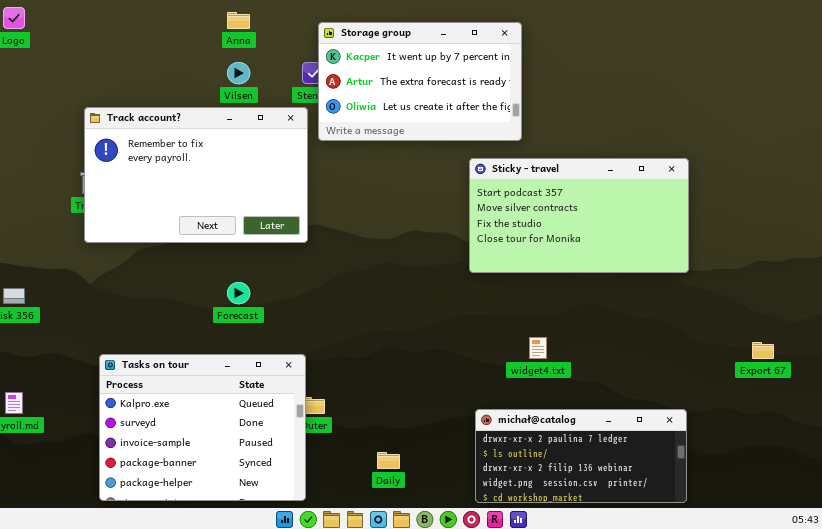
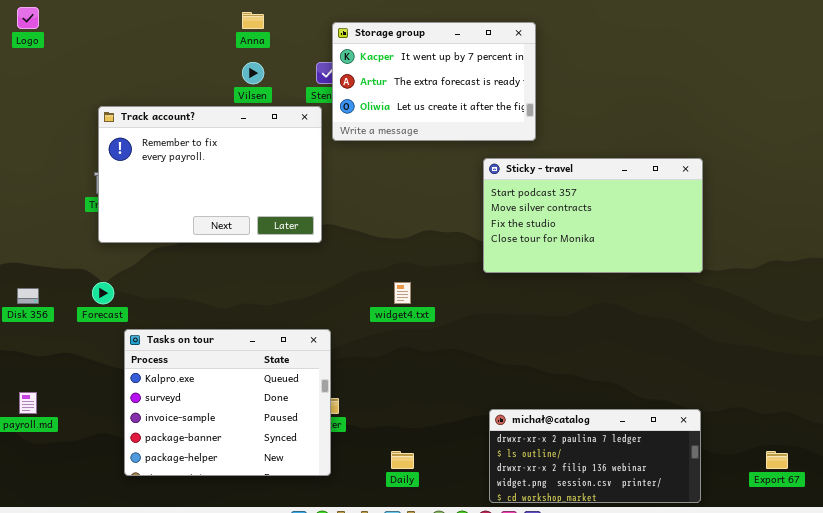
Forecast: [227,282,250,304] -> [92,282,114,304], moved
widget4.txt: [529,337,547,359] -> [394,282,411,304], moved
Export 67: [752,342,774,359] -> [766,451,788,469], moved
Tasks on tour: [99,354,306,501] -> [124,329,331,476], moved

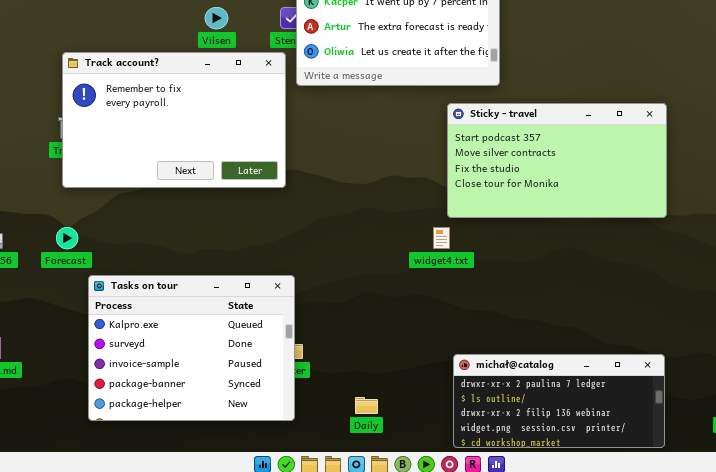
widget4.txt: [394,282,411,304] -> [433,227,450,249], moved

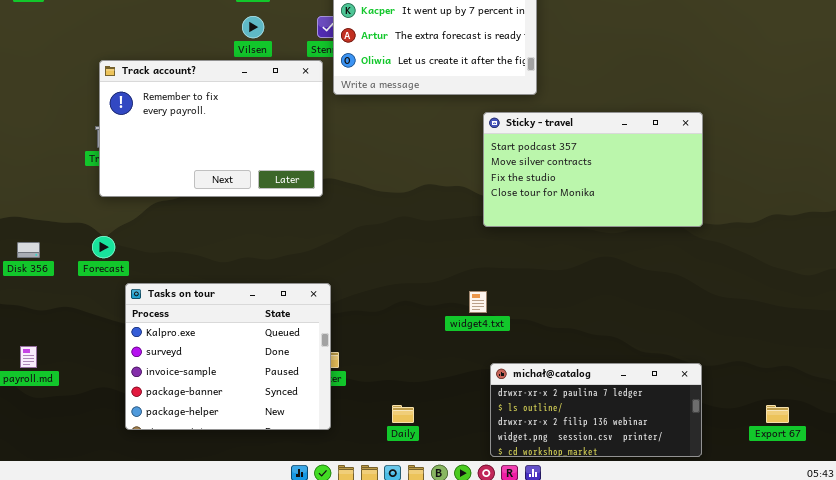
widget4.txt: [433,227,450,249] -> [469,291,487,313], moved

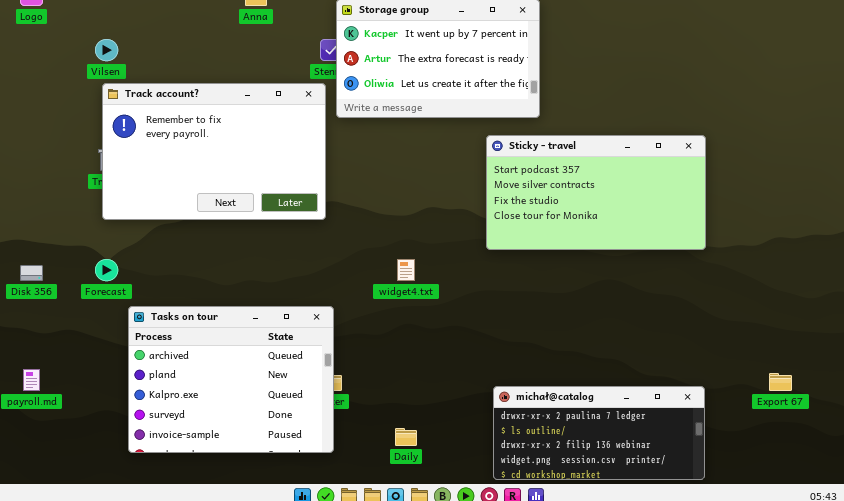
Vilsen: [242,16,264,38] -> [95,39,118,61], moved
Tasks on tour: [125,283,331,430] -> [128,306,334,453], scrolled up 2 rows
widget4.txt: [469,291,487,313] -> [397,259,415,281], moved
Export 67: [766,405,789,423] -> [769,373,792,391], moved

